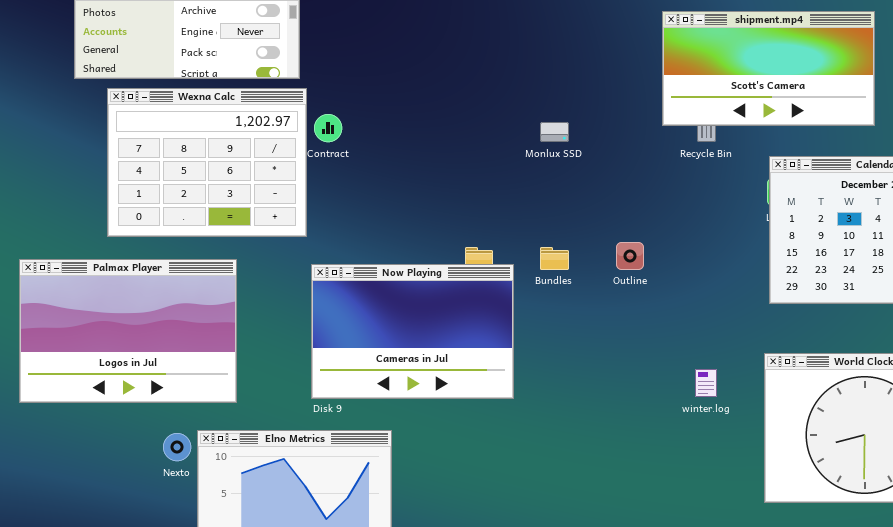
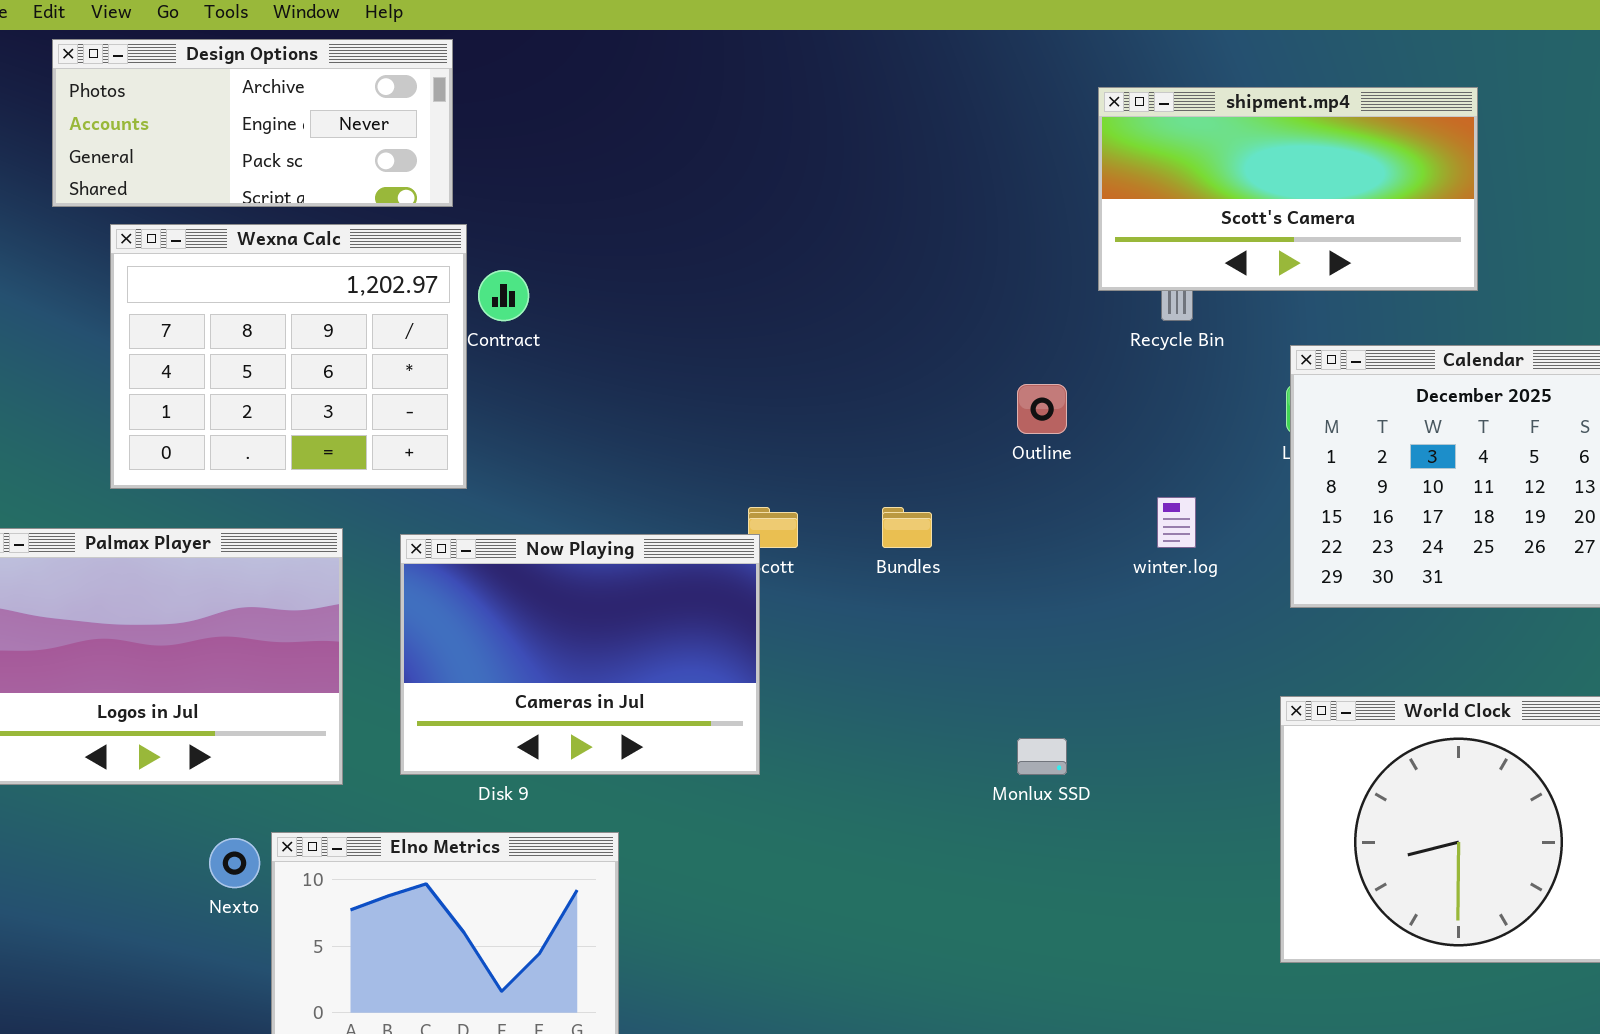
Monlux SSD: [540,122,569,142] -> [1017,738,1067,775], moved
Outline: [616,242,644,270] -> [1017,384,1067,434], moved
Now Playing: [311,264,514,399] -> [400,534,760,775], moved
winter.log: [695,369,717,397] -> [1157,497,1196,548], moved

